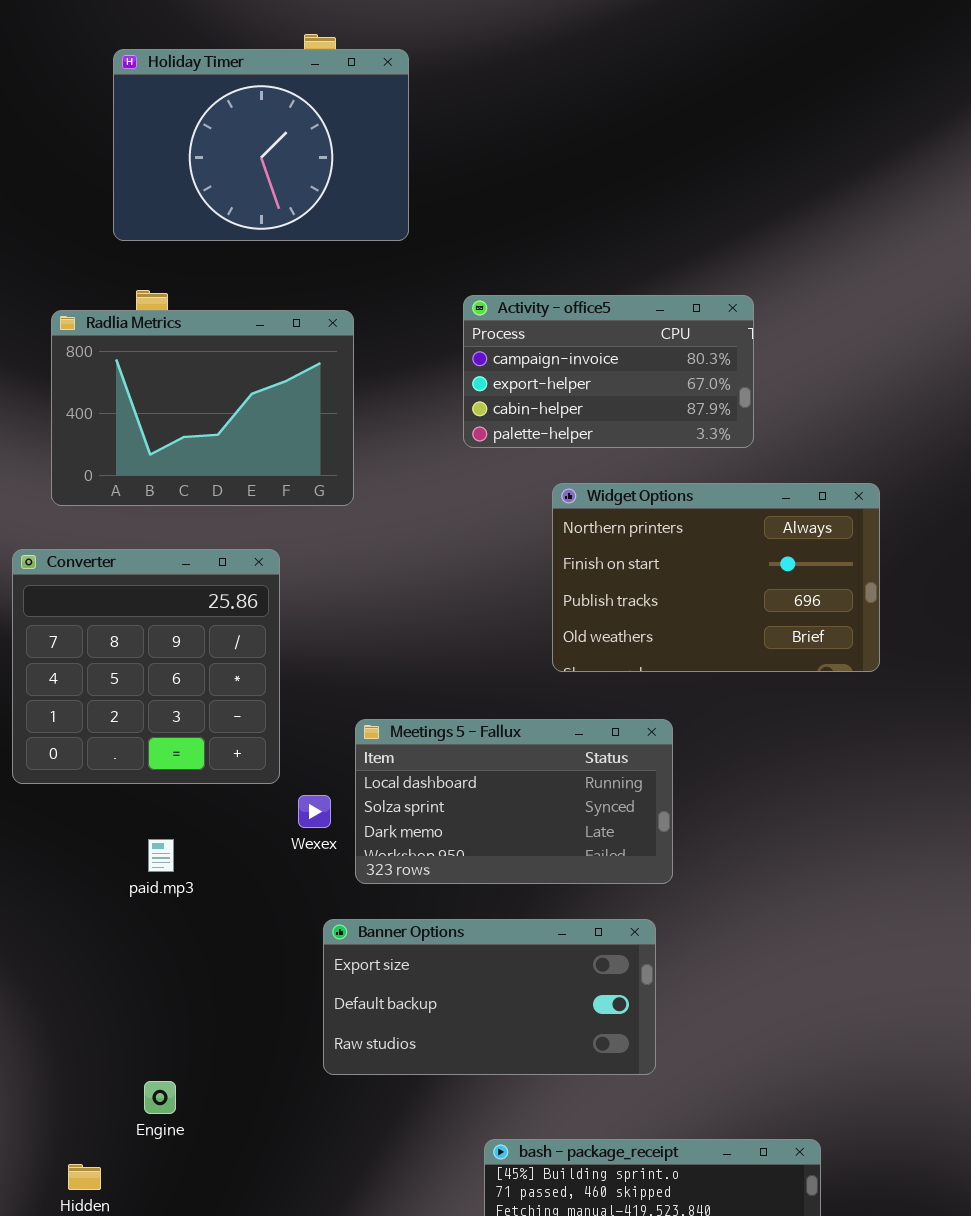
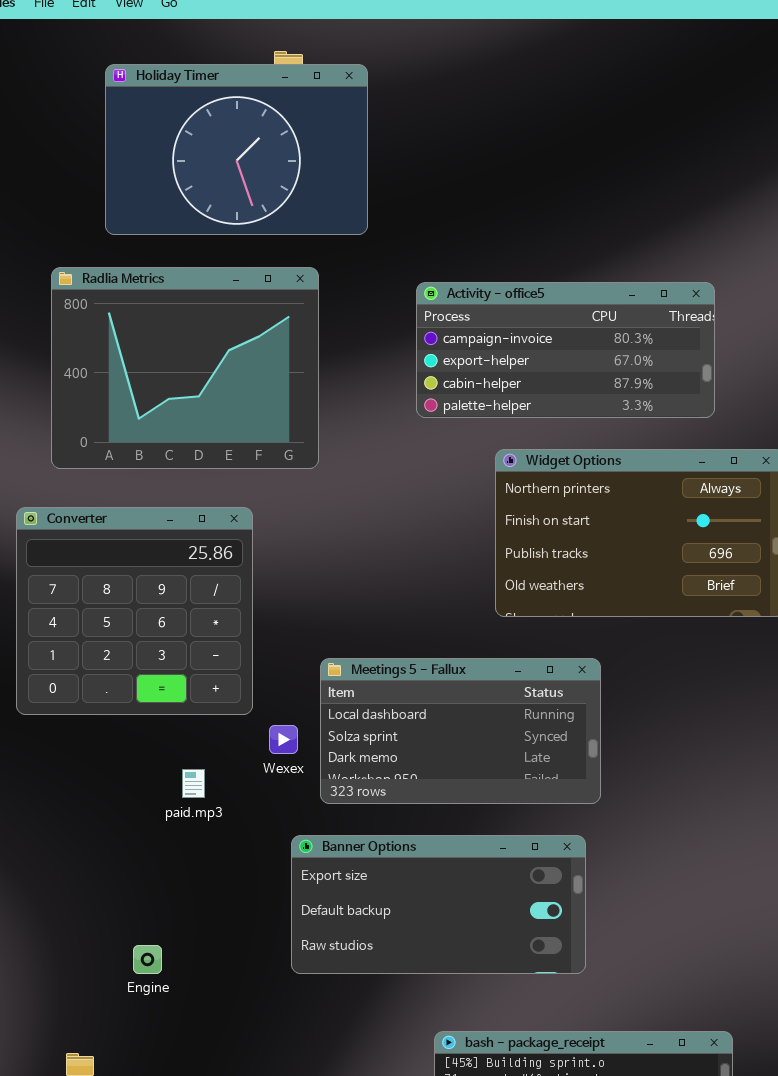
Activity - office5: [463,295,754,448] -> [416,282,715,418], resized
Radlia Metrics: [51,310,354,506] -> [51,267,319,469], resized
paid.mp3: [148,839,174,872] -> [182,769,205,798], moved
Engine: [144,1081,176,1114] -> [133,945,162,974], moved

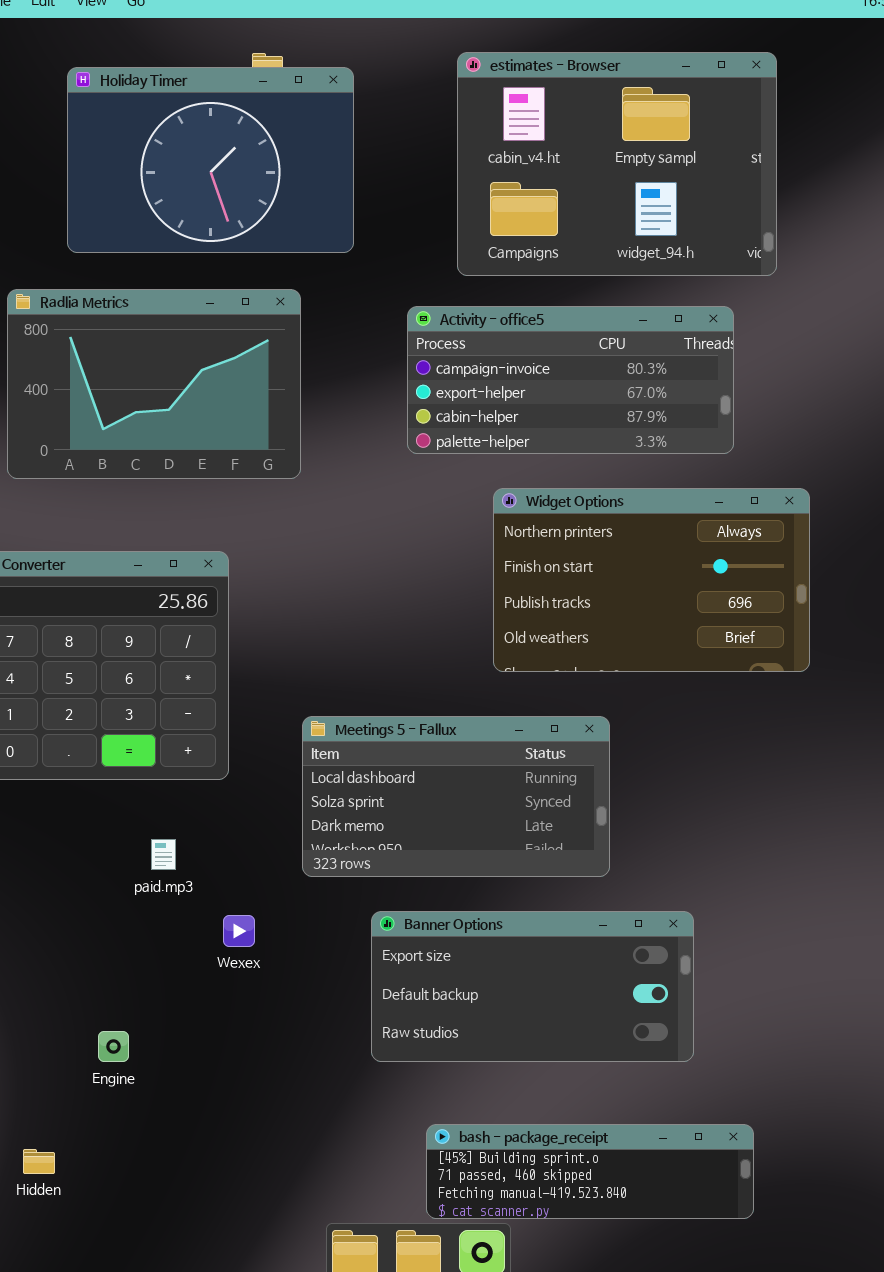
estimates - Browser: none -> [457,52,777,276], opened
Radlia Metrics: [51,267,319,469] -> [7,289,301,479], resized
Wexex: [269,725,298,754] -> [223,915,255,947], moved
Banner Options: [291,835,586,974] -> [371,911,694,1062], moved

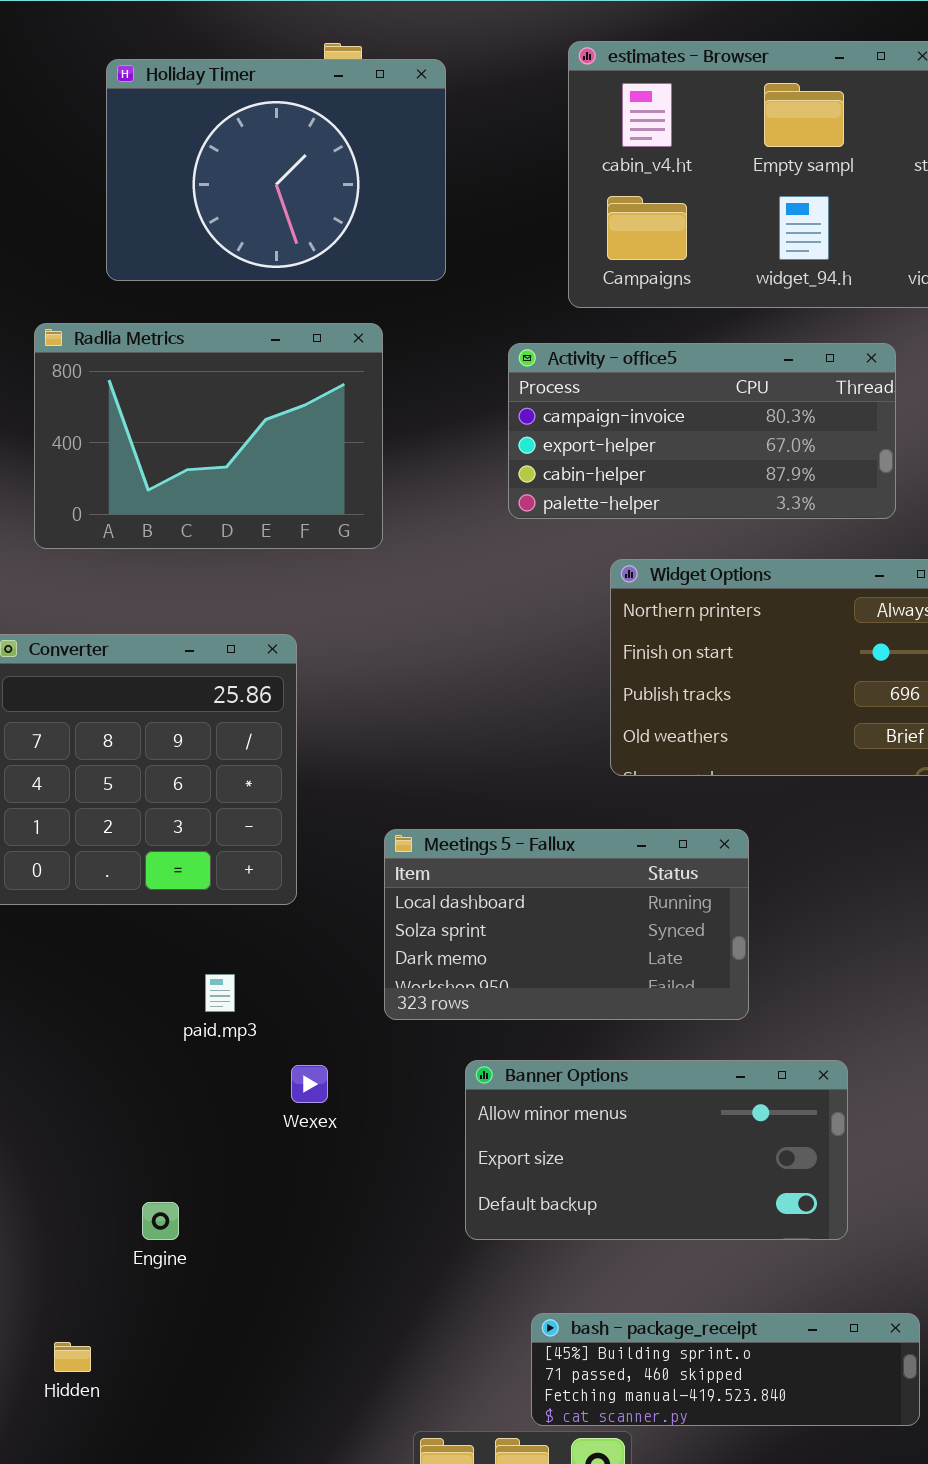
Banner Options: [371,911,694,1062] -> [465,1060,848,1240], scrolled up 1 row

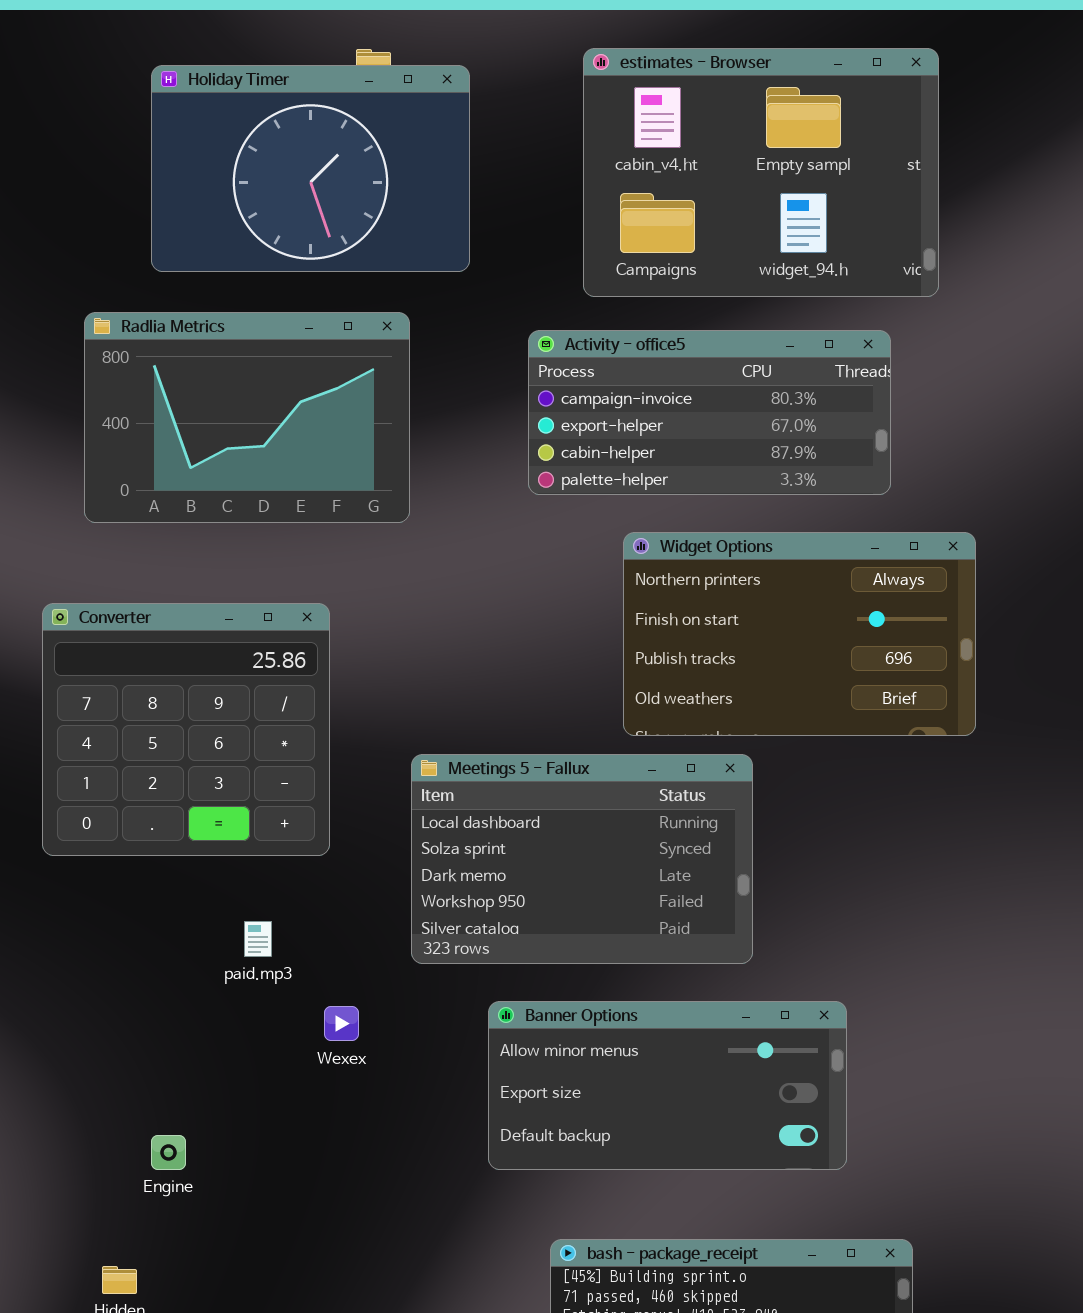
Meetings 5 - Fallux: [384,829,749,1020] -> [411,754,753,964], resized
Engine: [142,1202,179,1240] -> [151,1135,186,1170], moved

